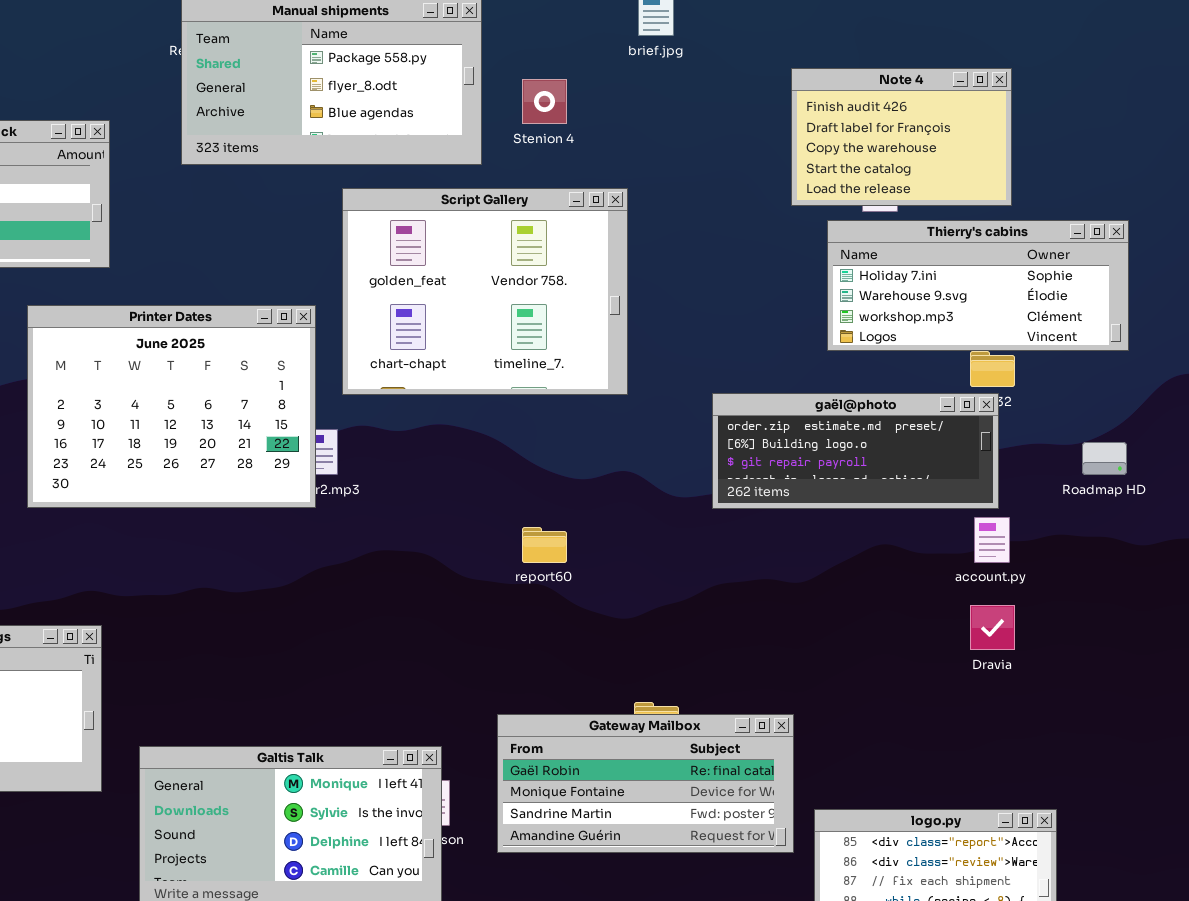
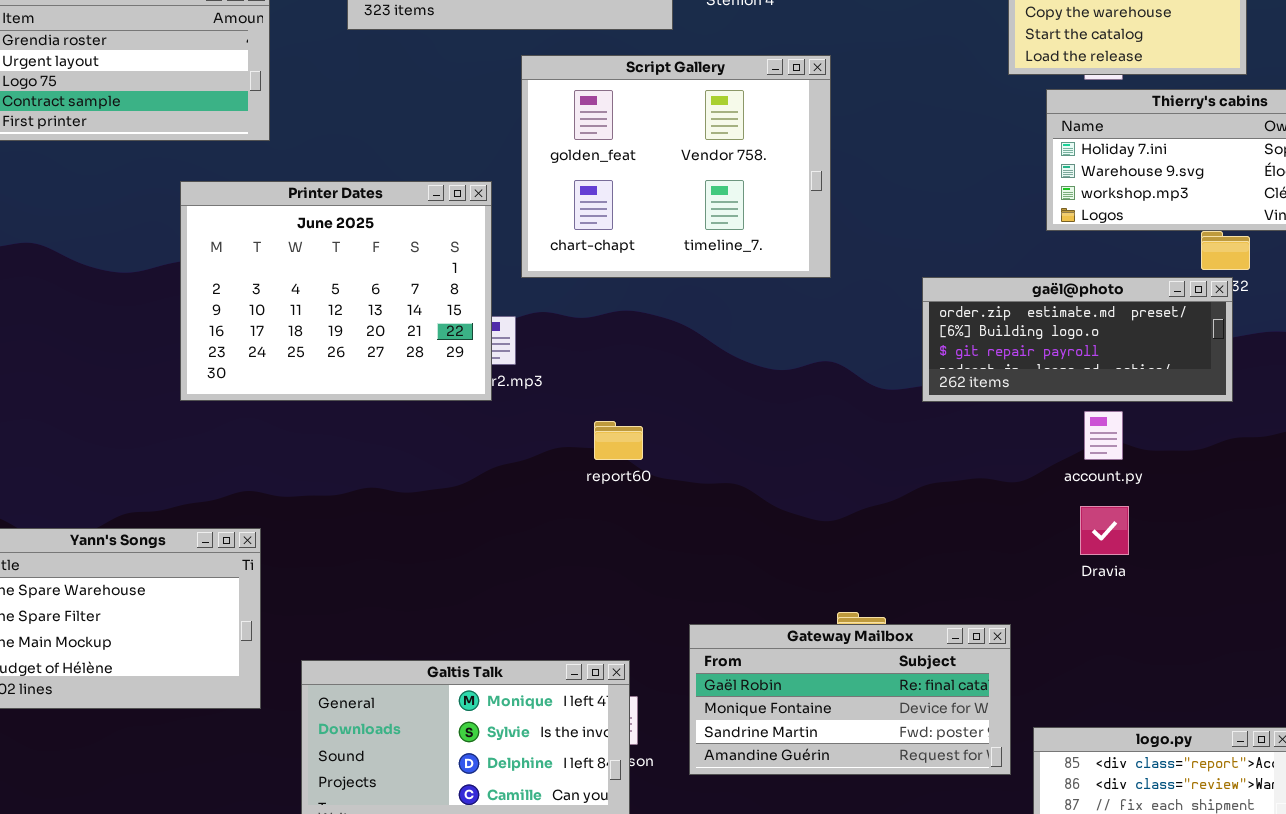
account.py: [974,517,1010,563] -> [1084,411,1123,460], moved
report60: [522,527,567,563] -> [594,421,643,460], moved
Dravia: [970,605,1015,650] -> [1080,506,1129,555], moved

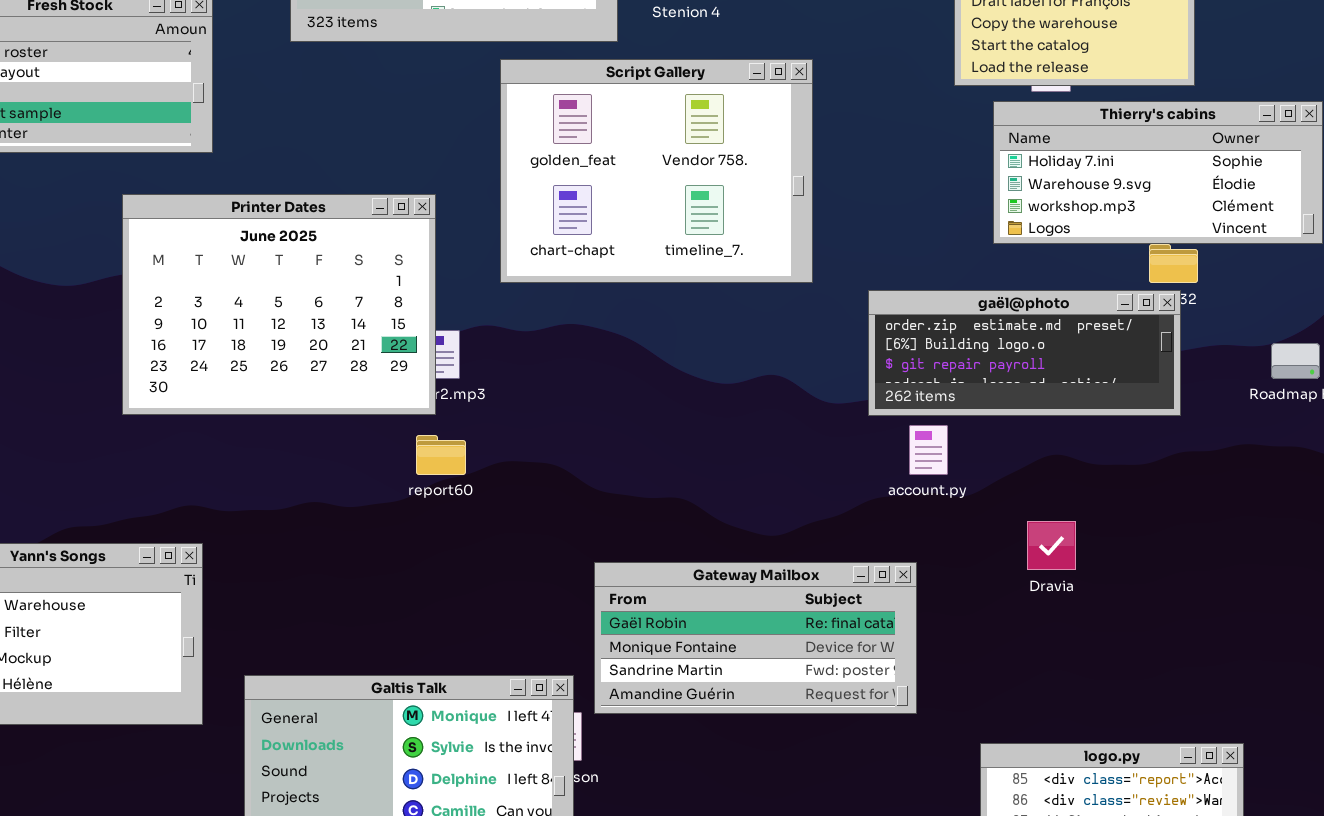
Script Gallery: [521,55,831,278] -> [500,59,813,283], moved
account.py: [1084,411,1123,460] -> [909,425,948,475], moved
report60: [594,421,643,460] -> [416,435,466,475], moved
Gateway Mailbox: [689,624,1011,775] -> [594,562,917,714], moved

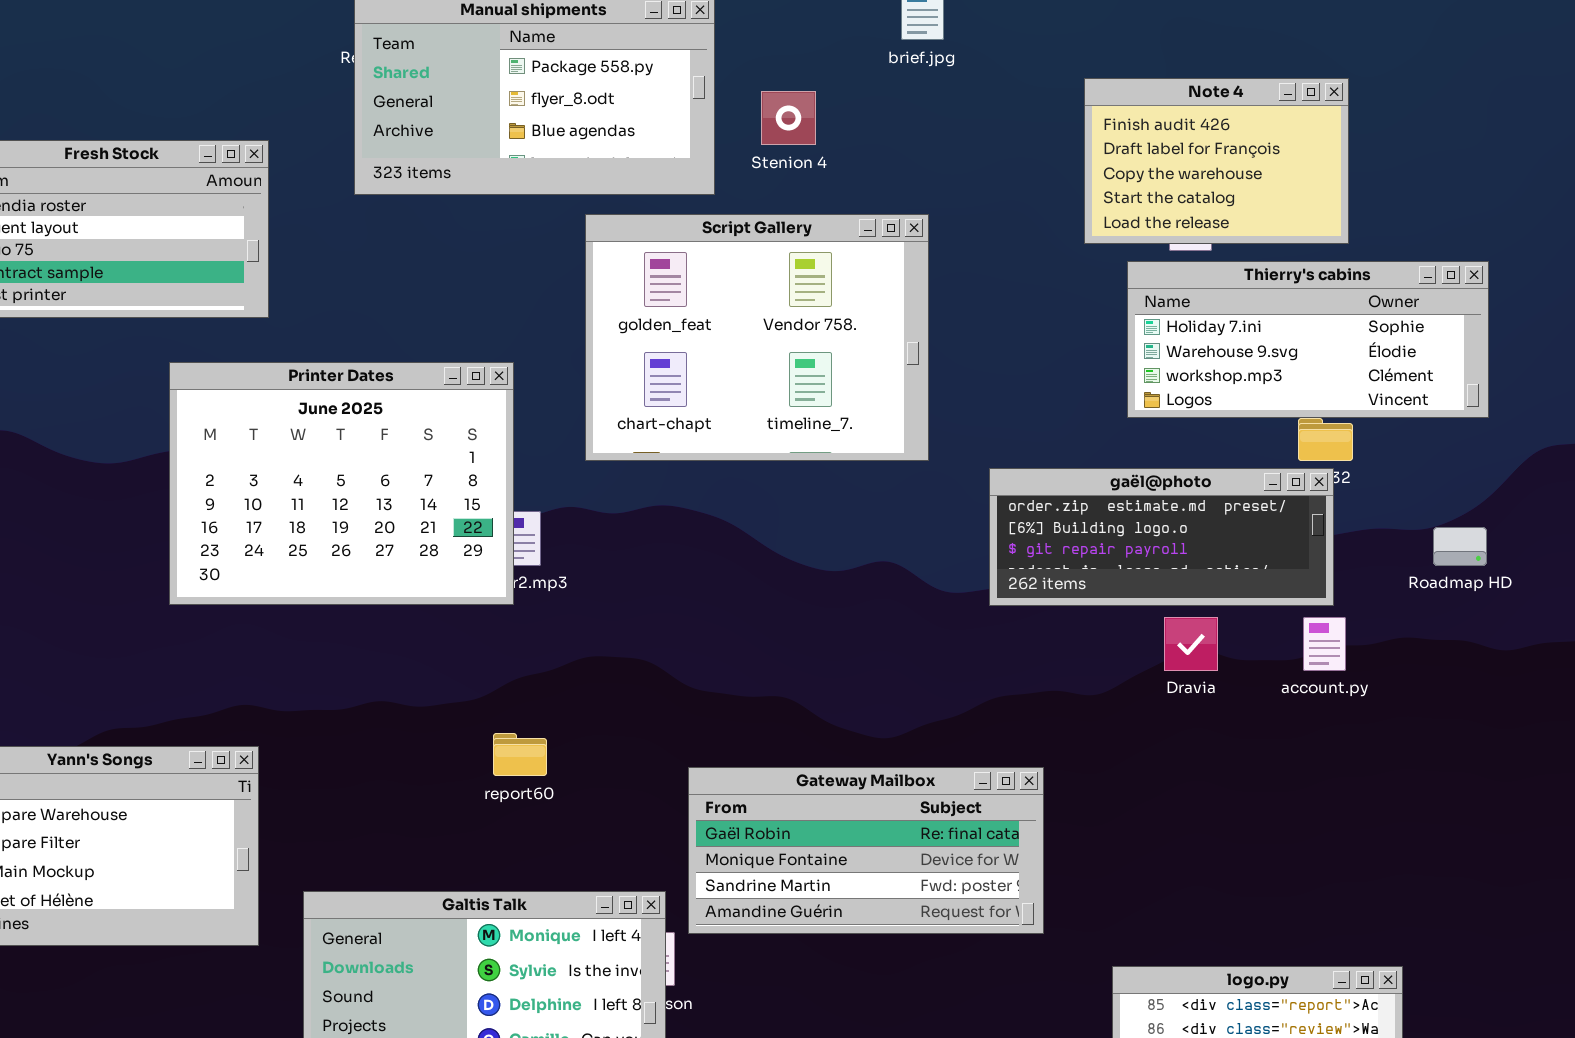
account.py: [909,425,948,475] -> [1303,617,1346,671], moved
report60: [416,435,466,475] -> [493,733,547,776], moved
Dravia: [1027,521,1076,570] -> [1164,617,1218,671], moved

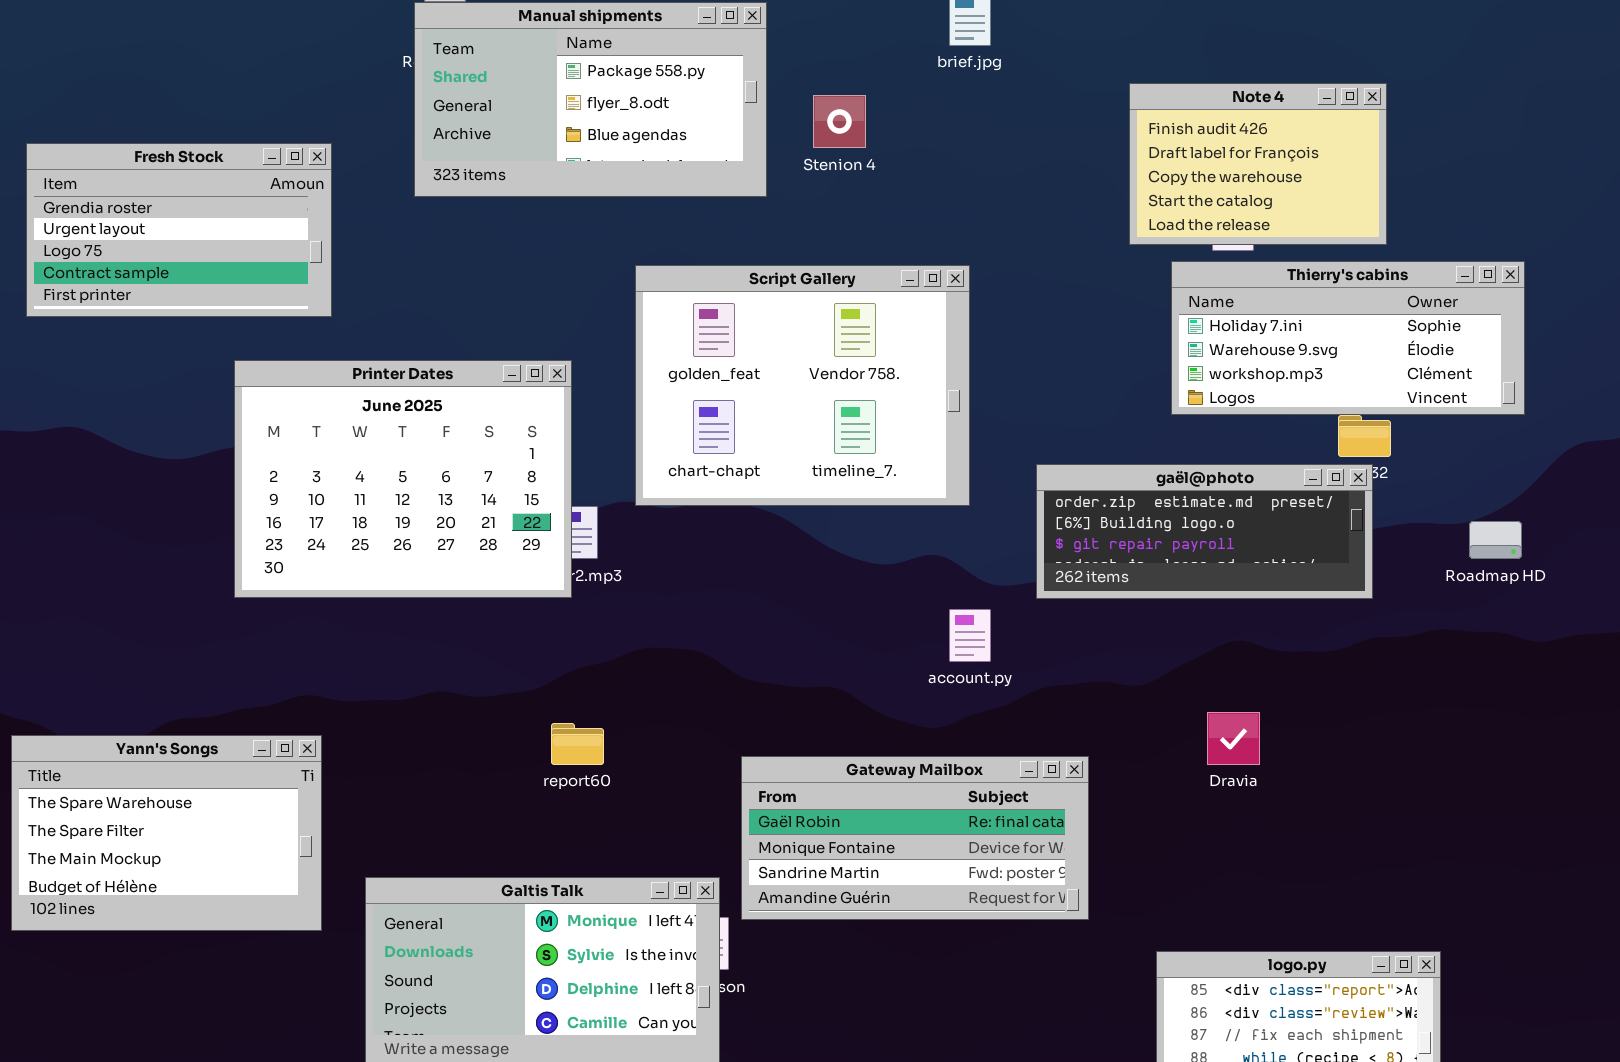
Script Gallery: [585,214,929,461] -> [635,265,970,506], moved
Dravia: [1164,617,1218,671] -> [1207,712,1260,765], moved
account.py: [1303,617,1346,671] -> [949,609,991,662], moved

